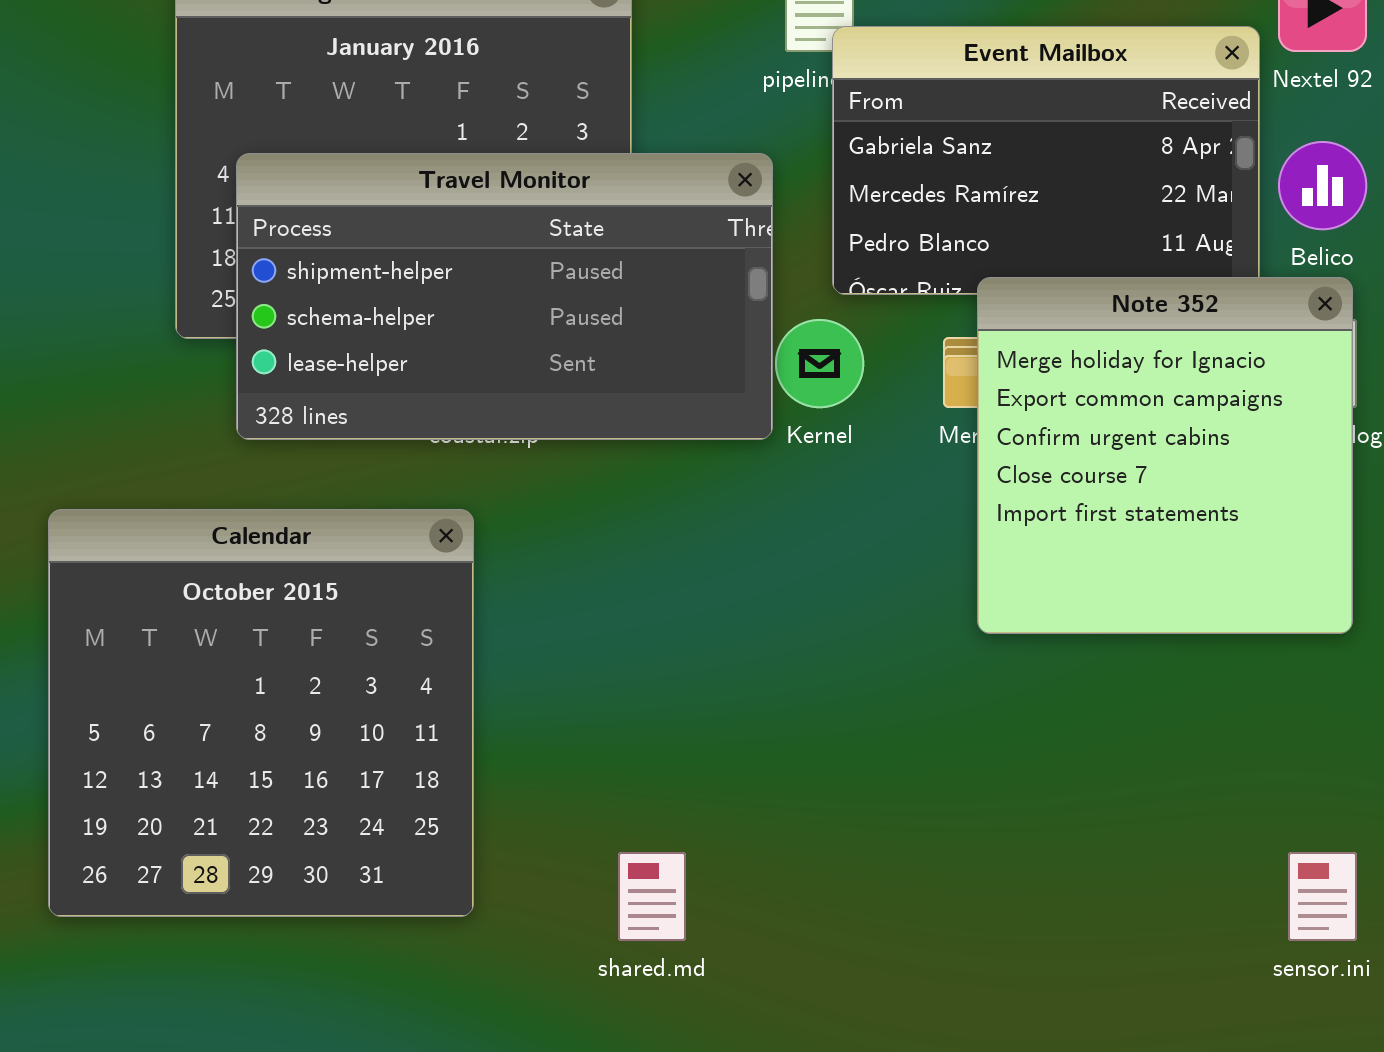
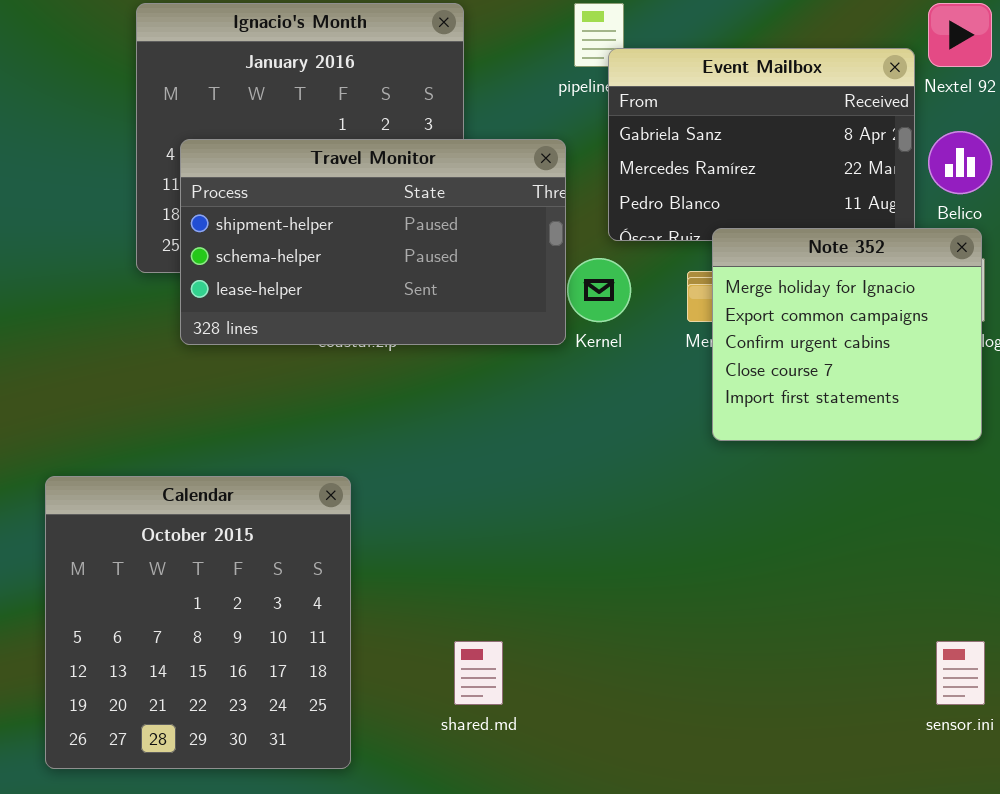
Note 352: [977,277,1353,634] -> [712,228,982,441], resized
Calendar: [48,509,474,917] -> [45,476,351,769], moved

